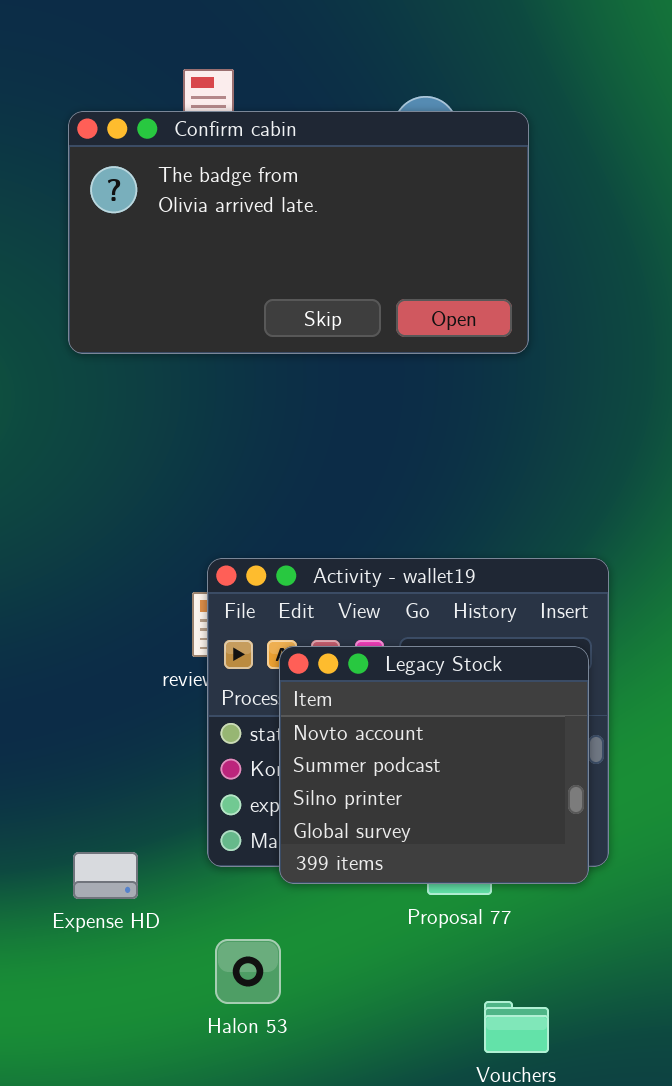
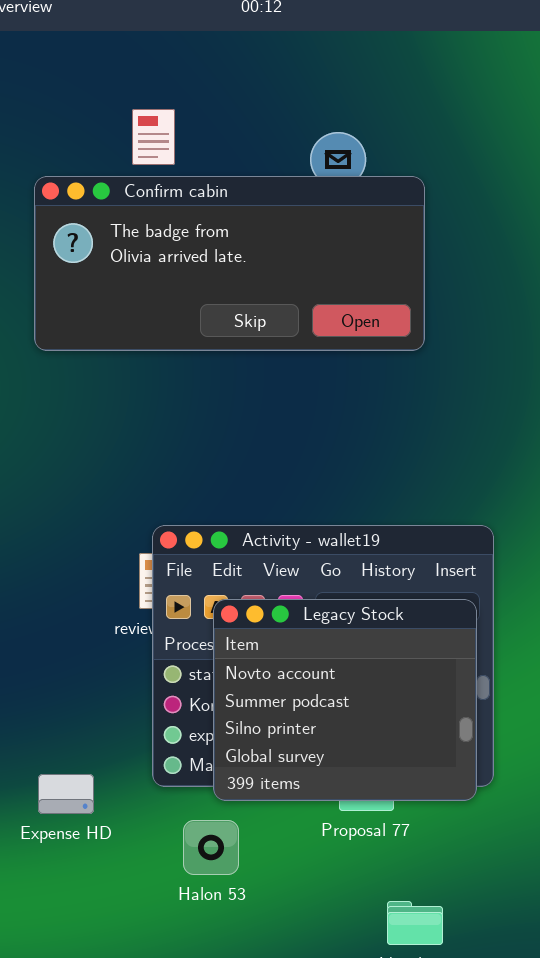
Confirm cabin: [68,111,529,354] -> [34,176,425,351], resized
Halon 53: [215,939,281,1004] -> [183,820,239,875], moved

